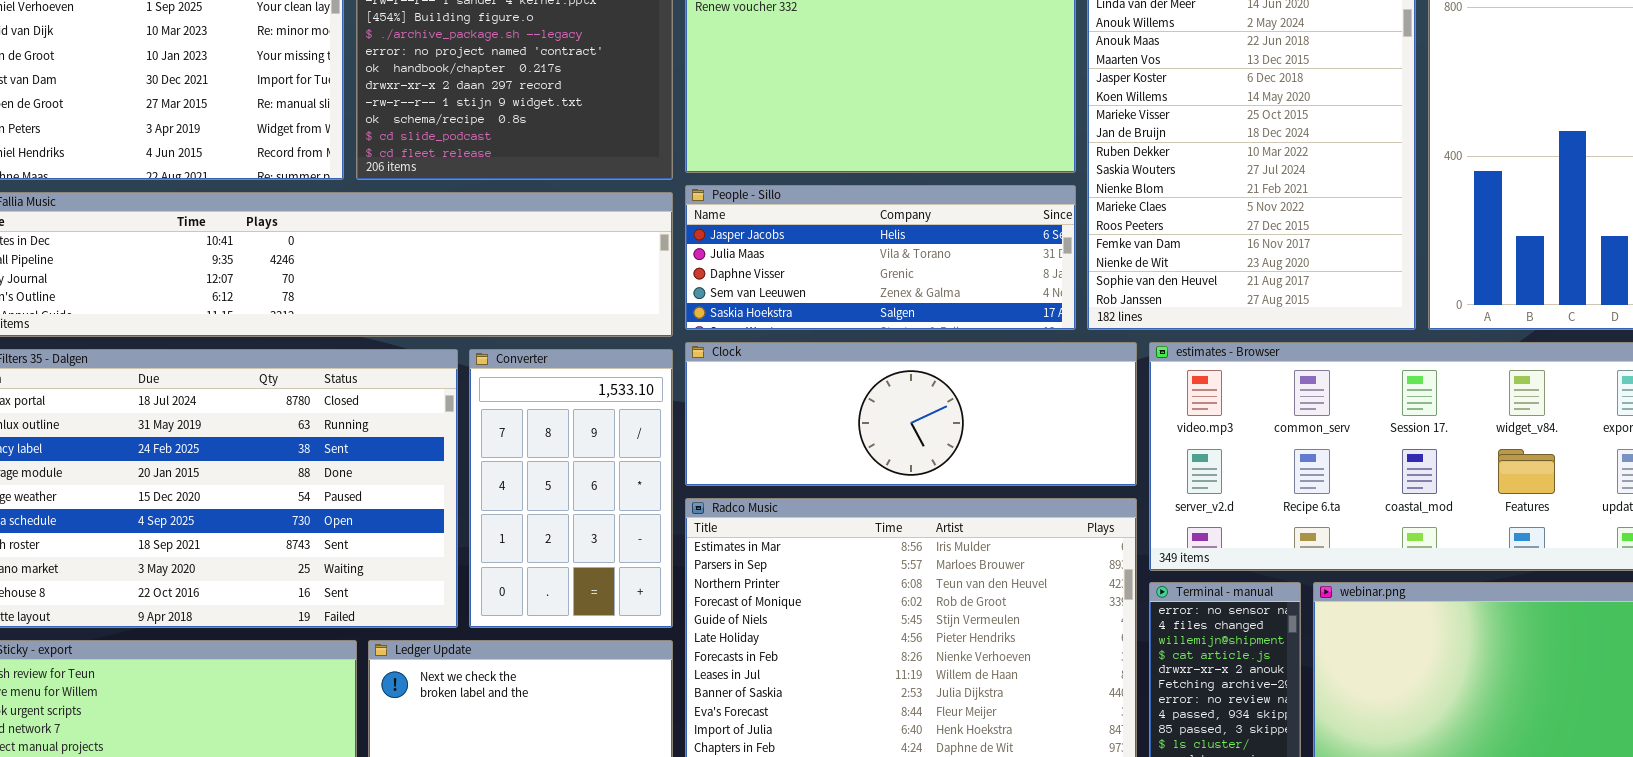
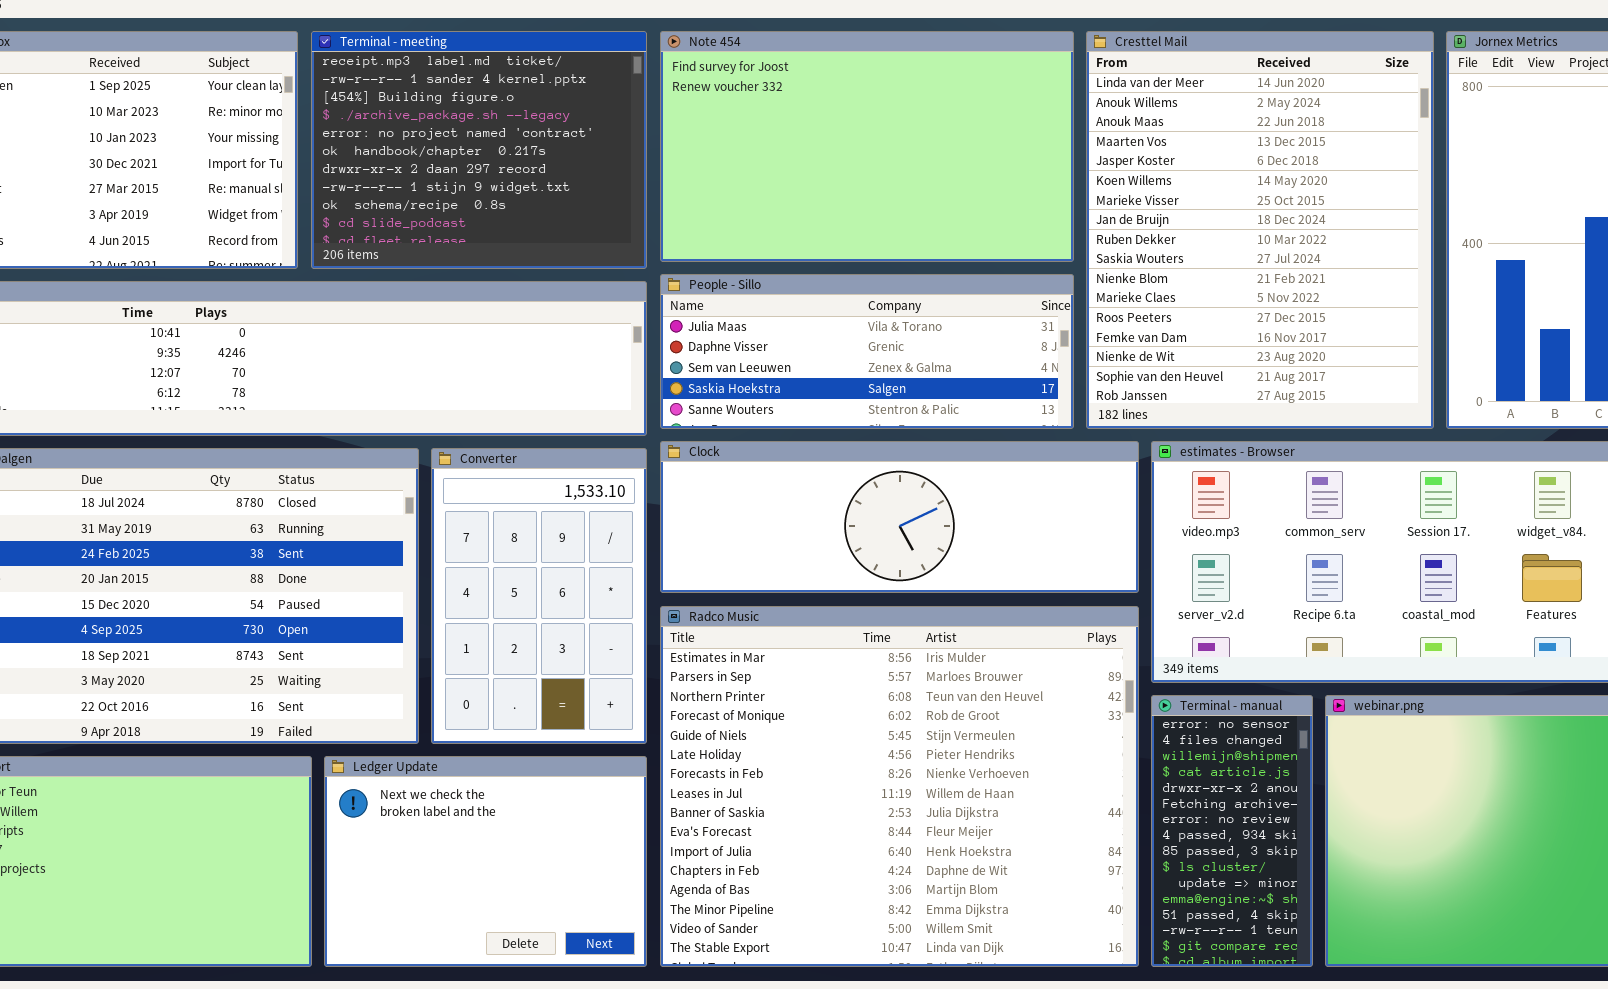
People - Sillo: [685,185,1076,330] -> [660,274,1074,429], scrolled down 1 row

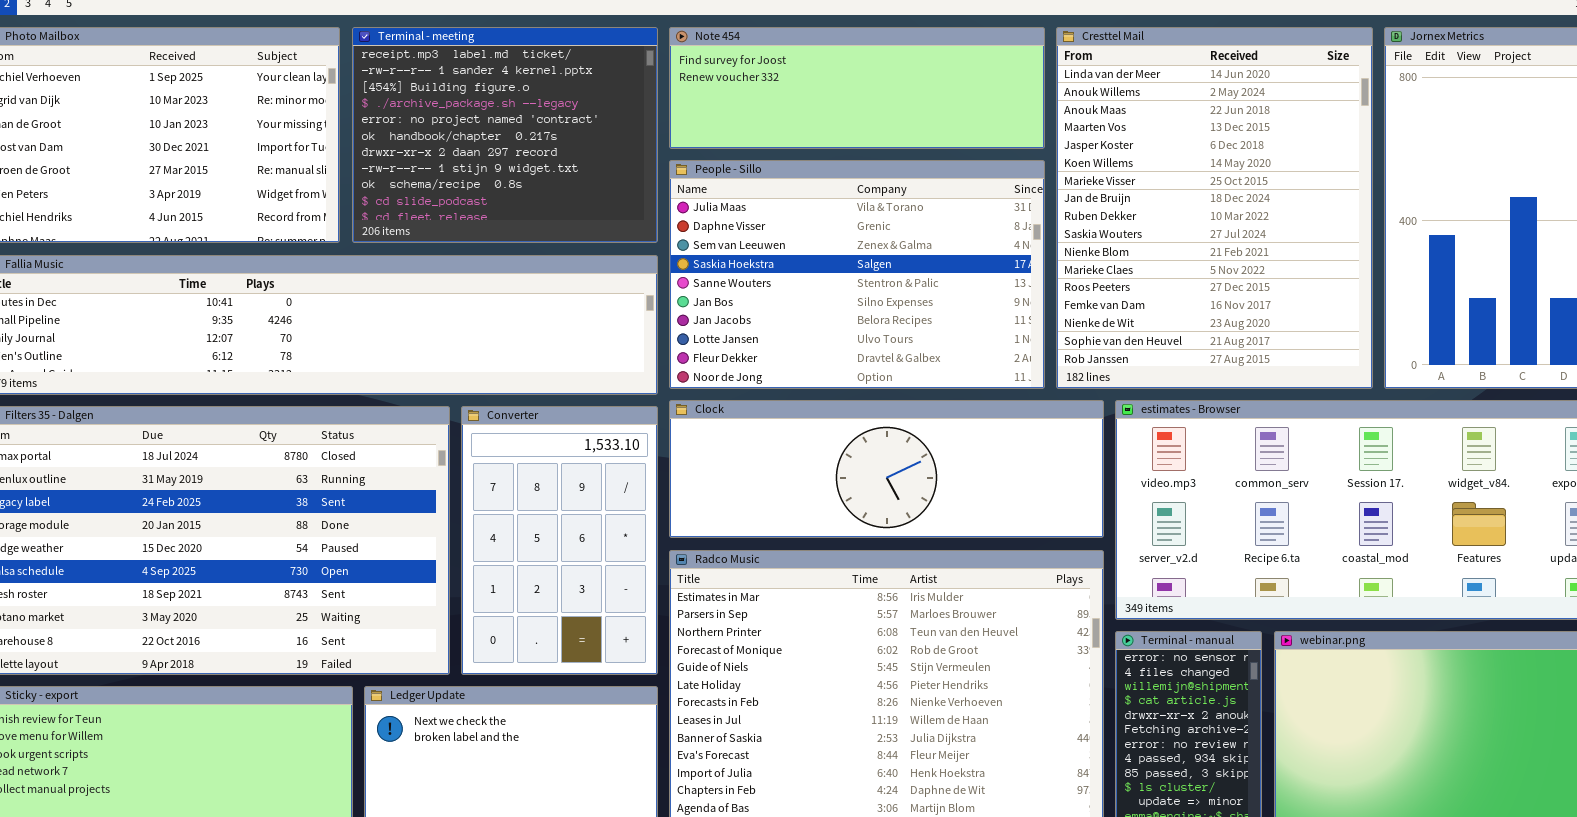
Note 454: [660,31,1074,262] -> [669,27,1045,149], resized
People - Sillo: [660,274,1074,429] -> [669,160,1045,389], resized

